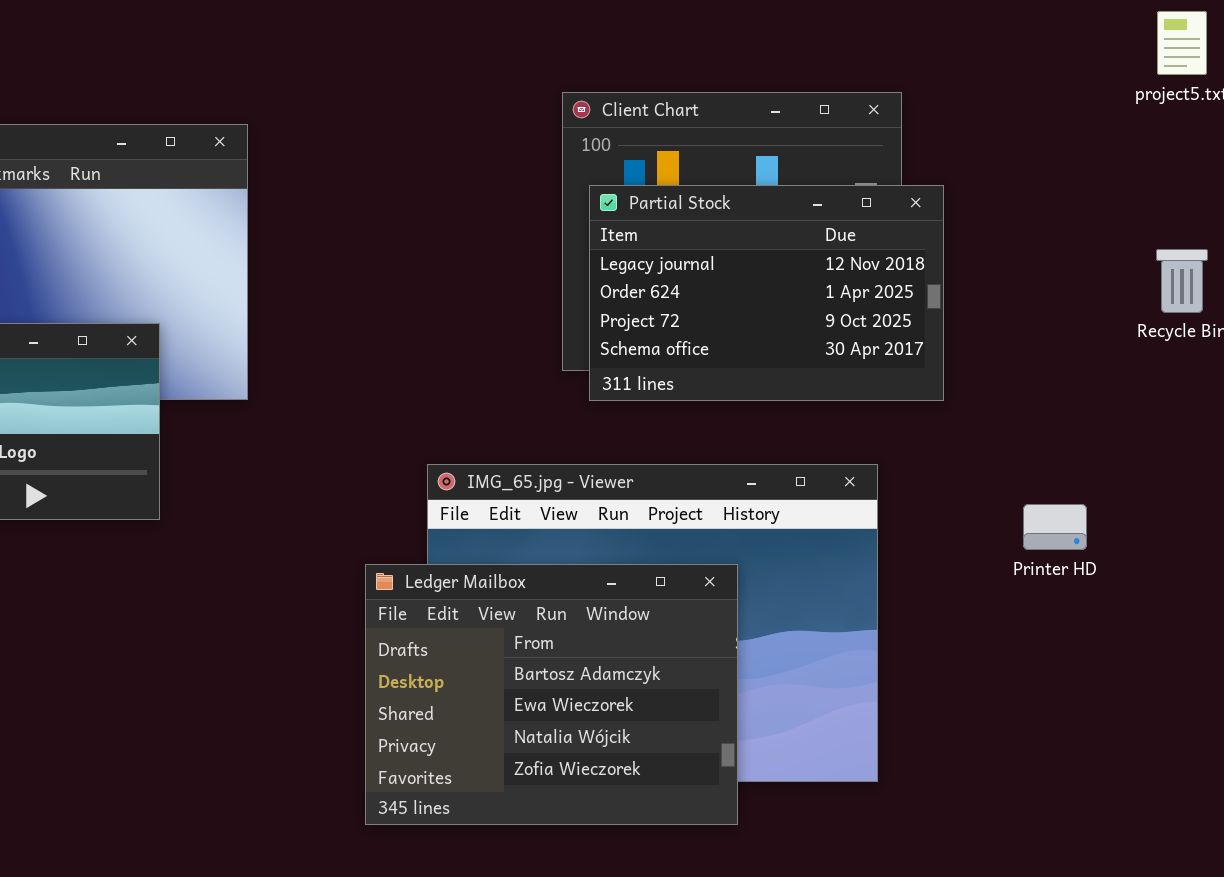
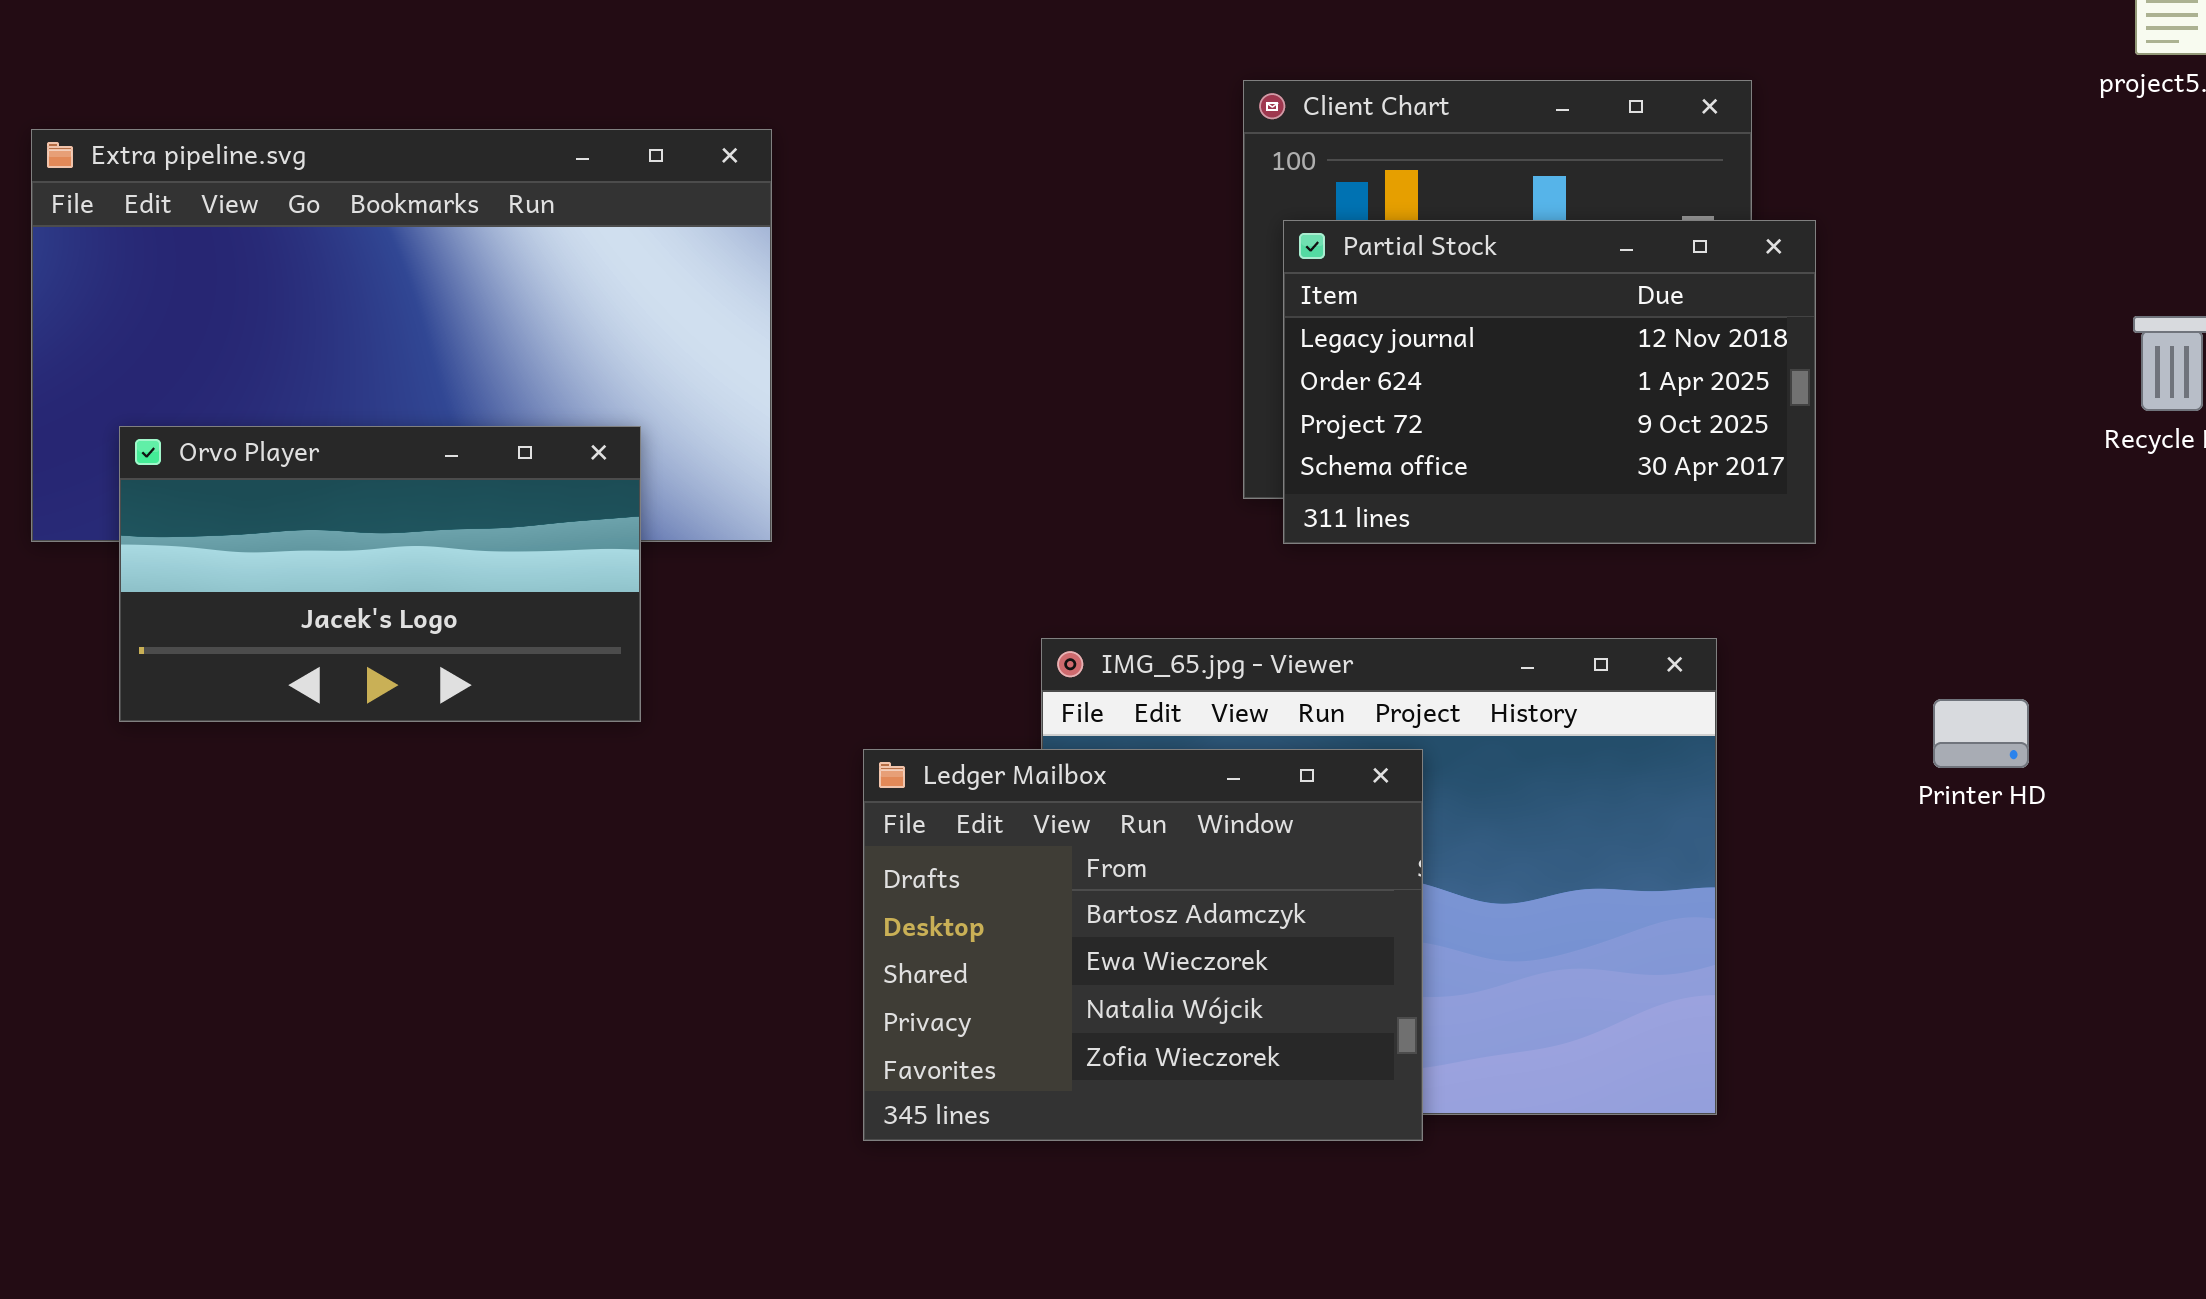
Ledger Mailbox: [365,564,738,825] -> [863,749,1423,1141], moved

